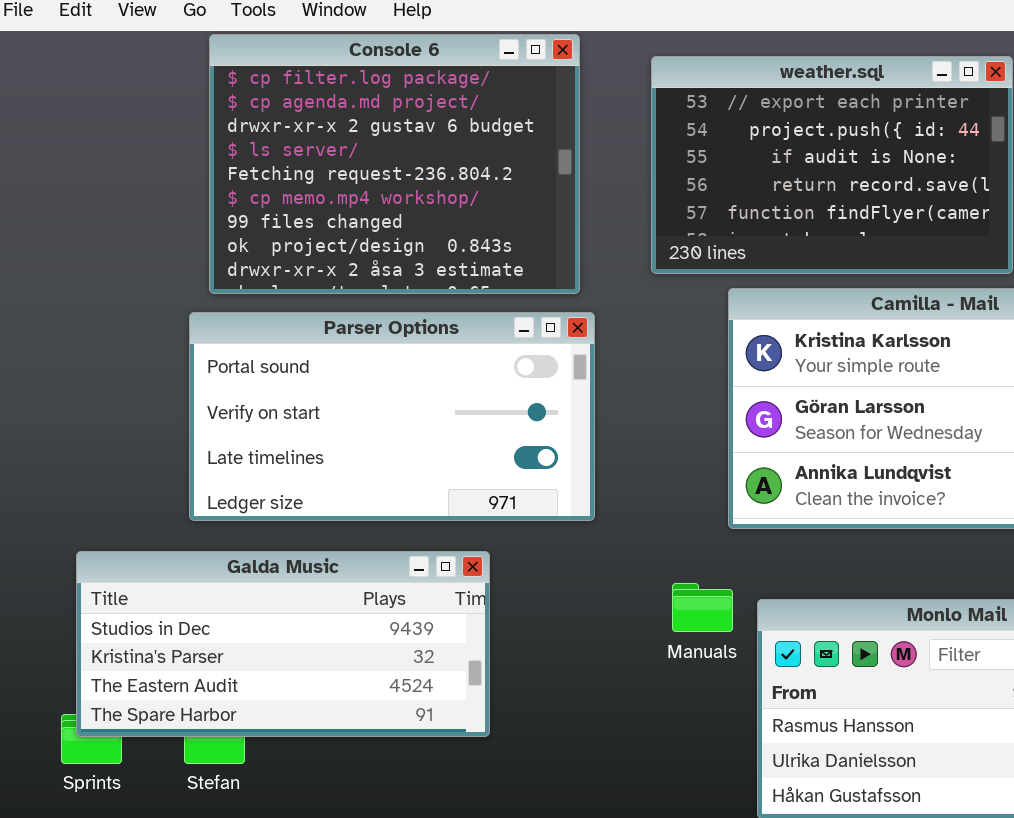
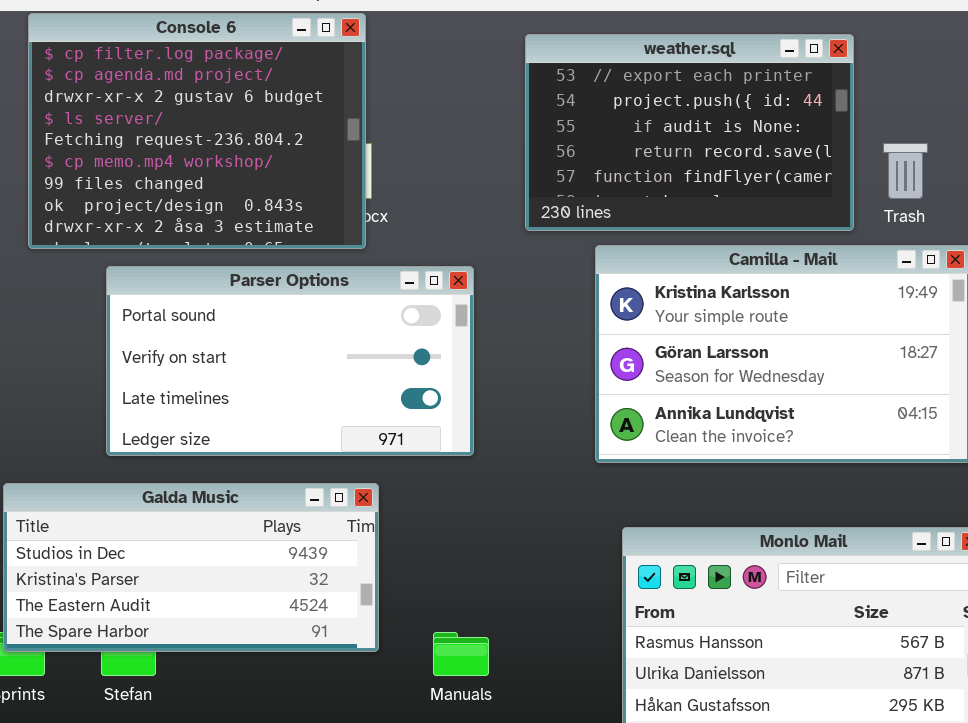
Console 6: [209,34,580,294] -> [28,13,366,249], moved
Manuals: [672,583,733,632] -> [433,632,489,676], moved

